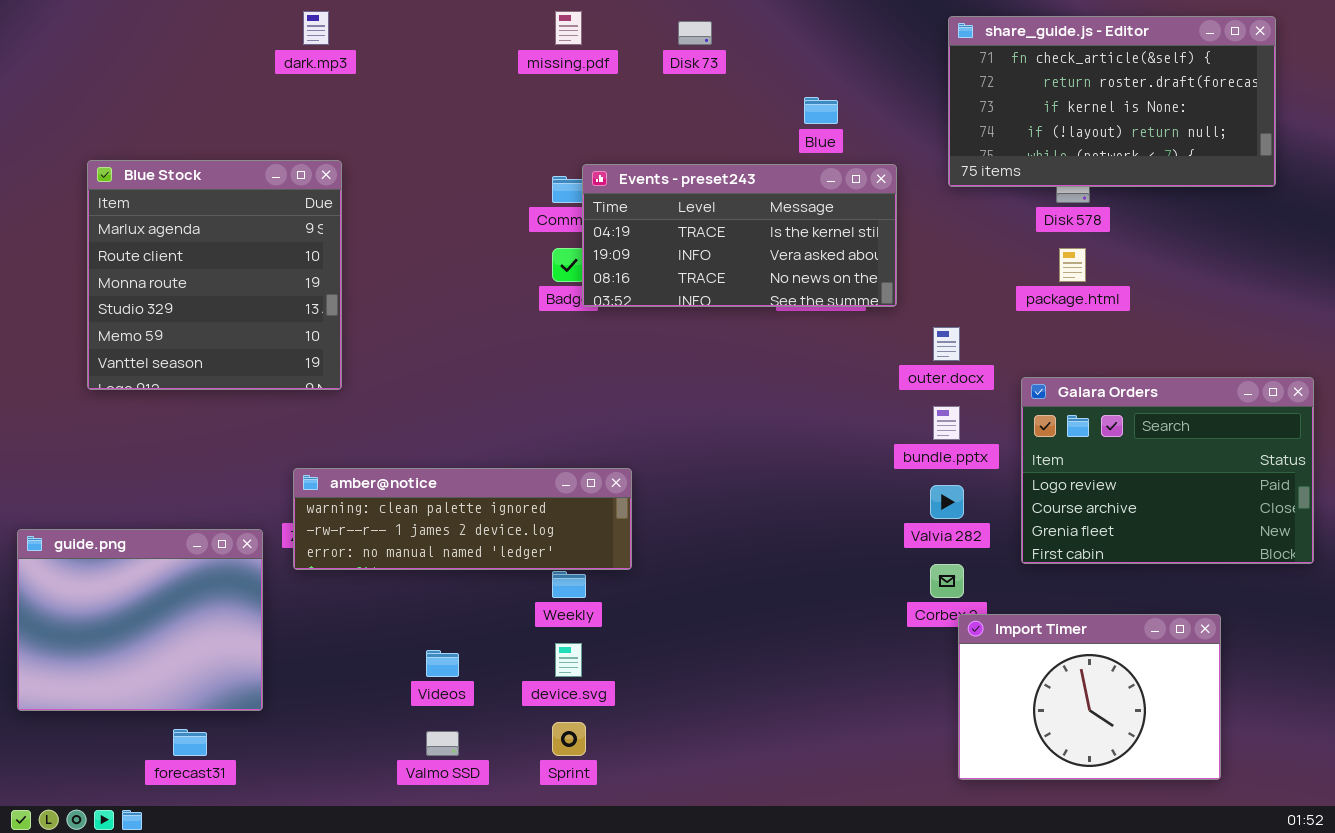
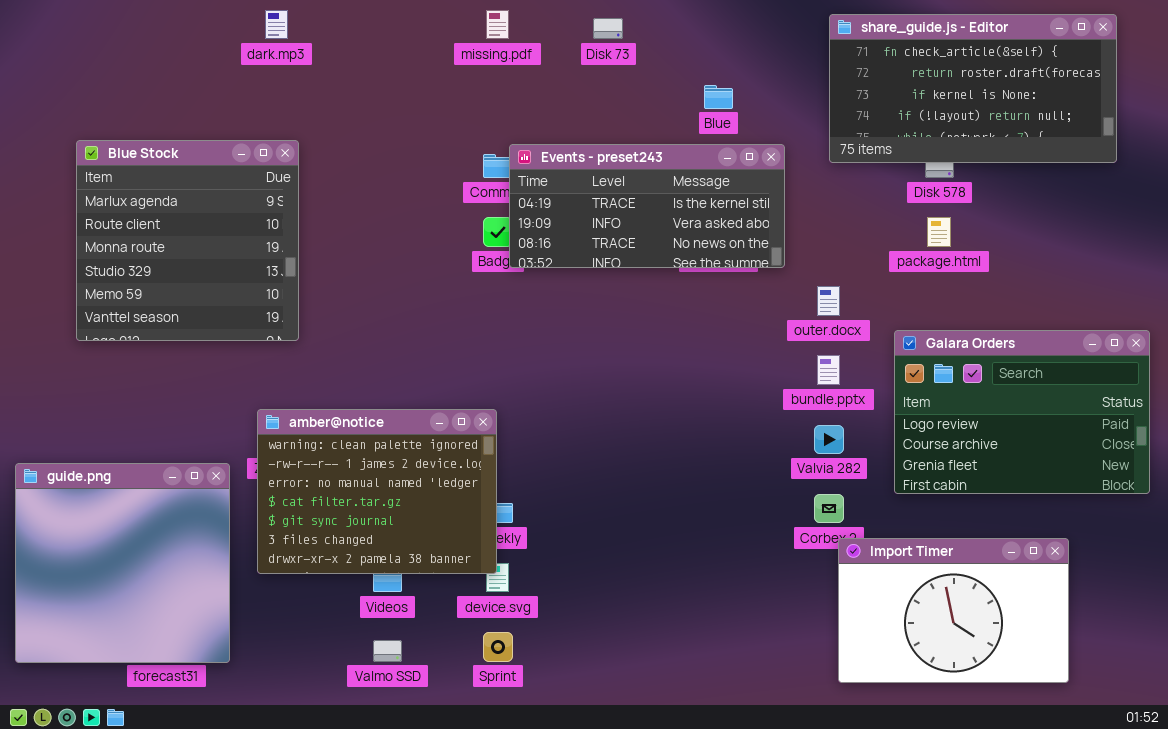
amber@notice: [293,468,632,570] -> [257,409,497,574], resized
guide.png: [17,529,263,711] -> [15,463,230,663], resized

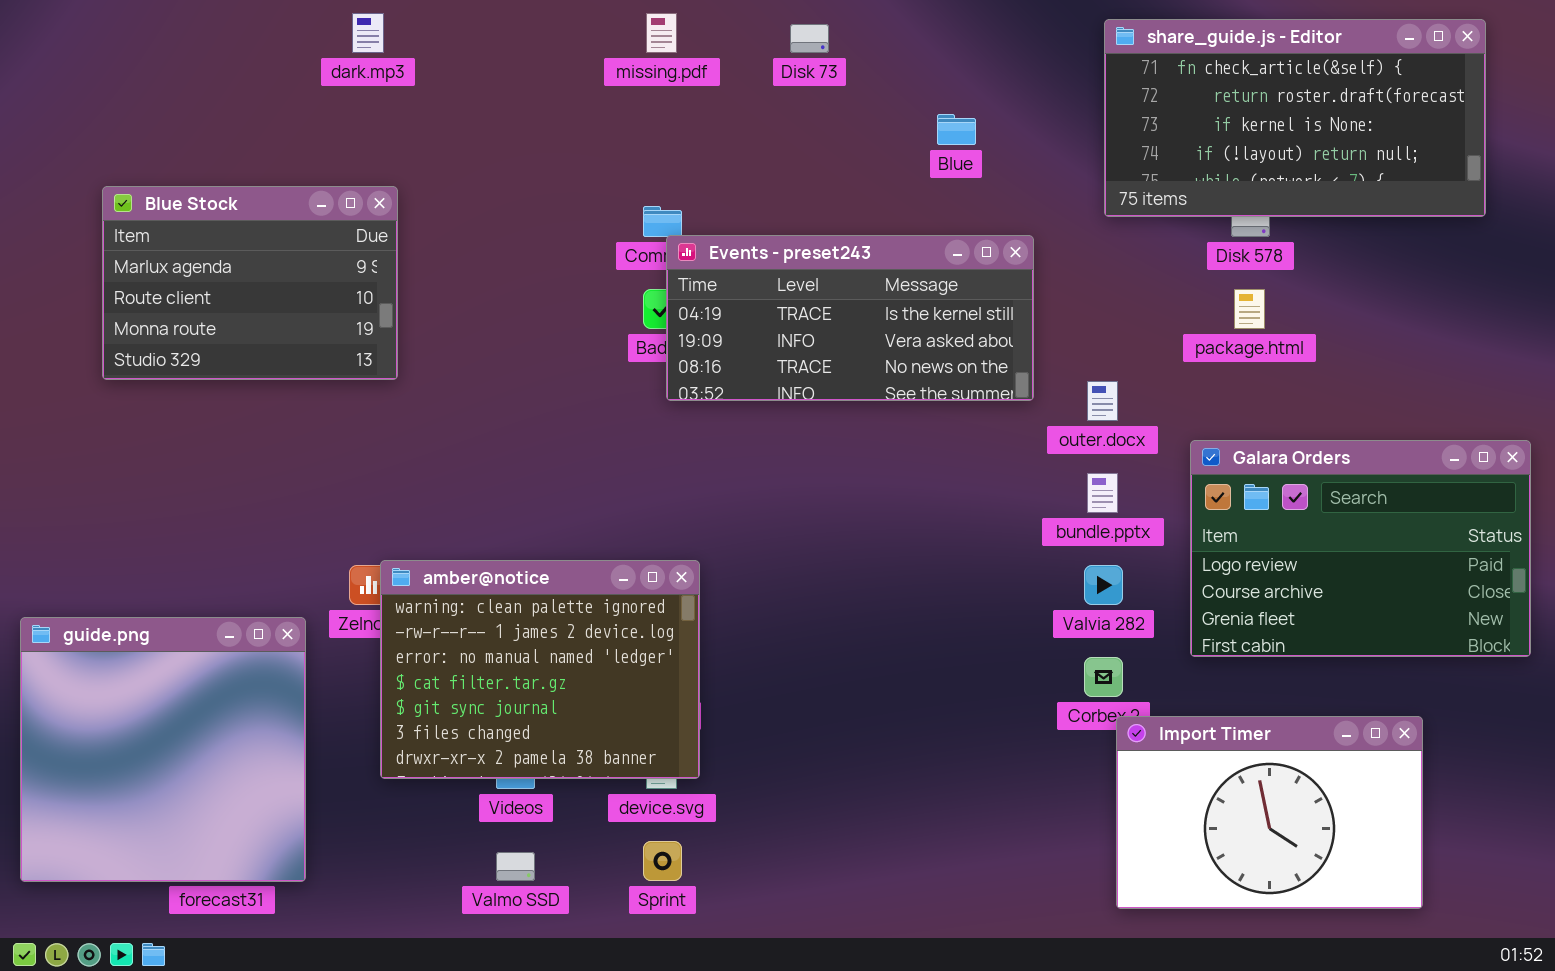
Blue Stock: [76,140,299,341] -> [102,186,398,380], resized
Events - preset243: [509,144,785,268] -> [666,235,1034,401], moved
amber@notice: [257,409,497,574] -> [380,560,700,779], moved

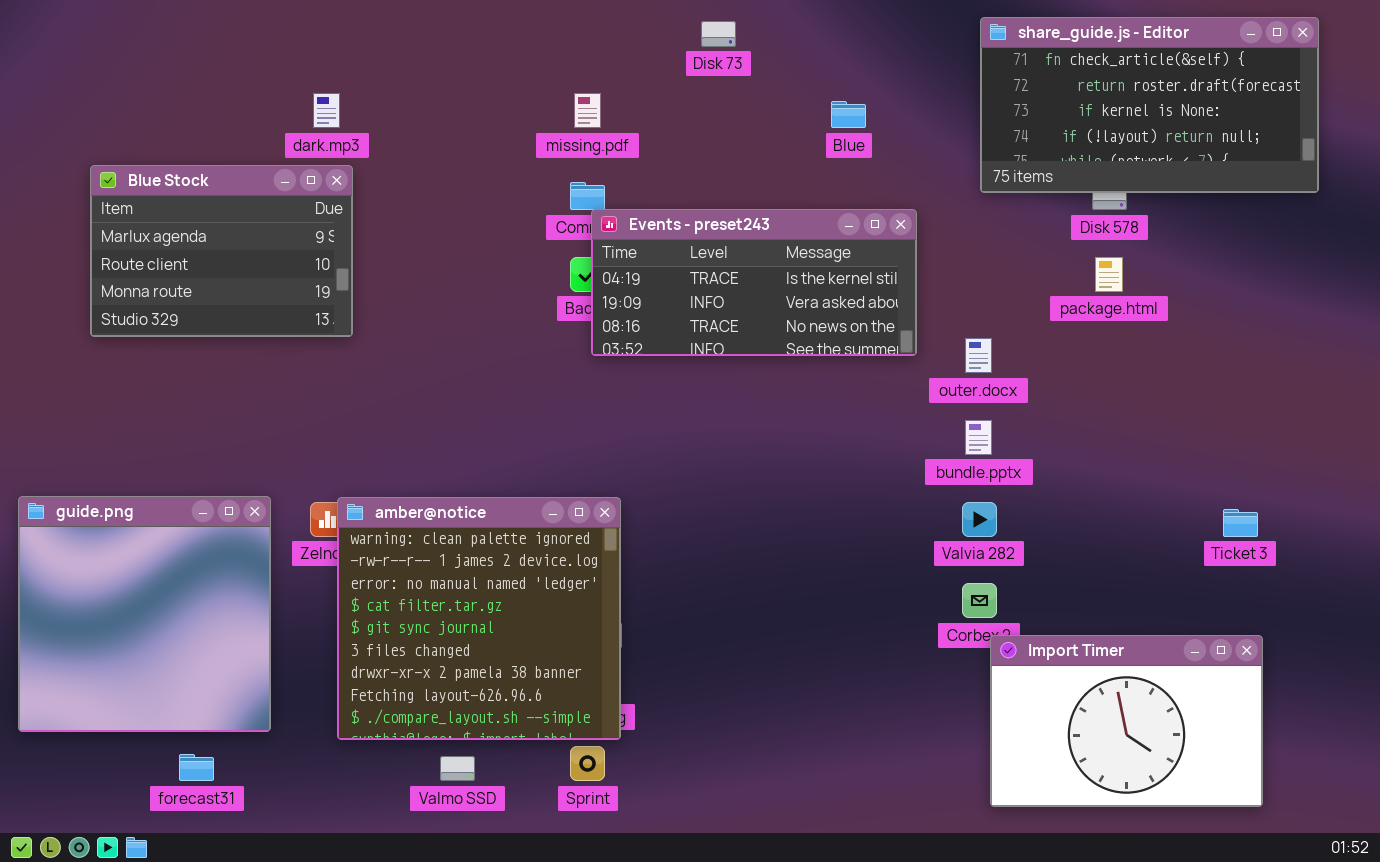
dark.mp3: [352,13,384,53] -> [313,93,340,128], moved
missing.pdf: [646,13,677,53] -> [574,93,601,128], moved
Galara Orders: [1190,440,1531,657] -> none, closed
amber@notice: [380,560,700,779] -> [337,497,621,740], resized
guide.png: [20,617,306,882] -> [18,496,271,732], moved

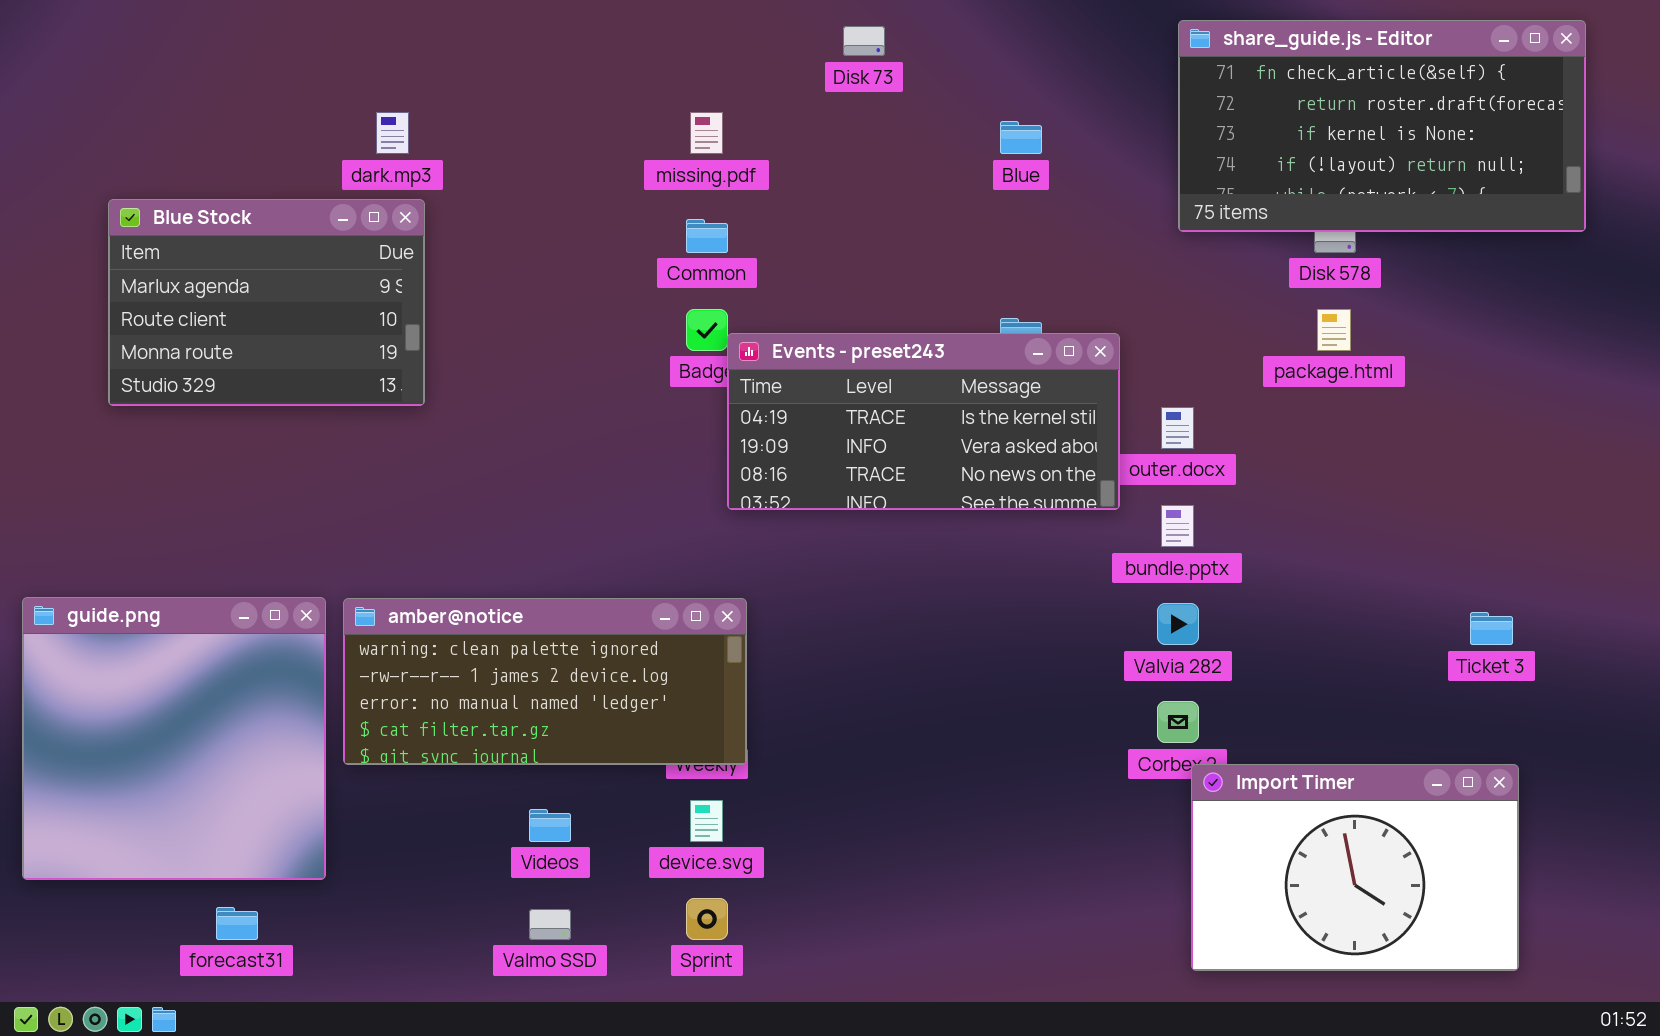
Events - preset243: [591,209,917,356] -> [727,333,1120,510], moved
amber@notice: [337,497,621,740] -> [343,598,747,765], resized

